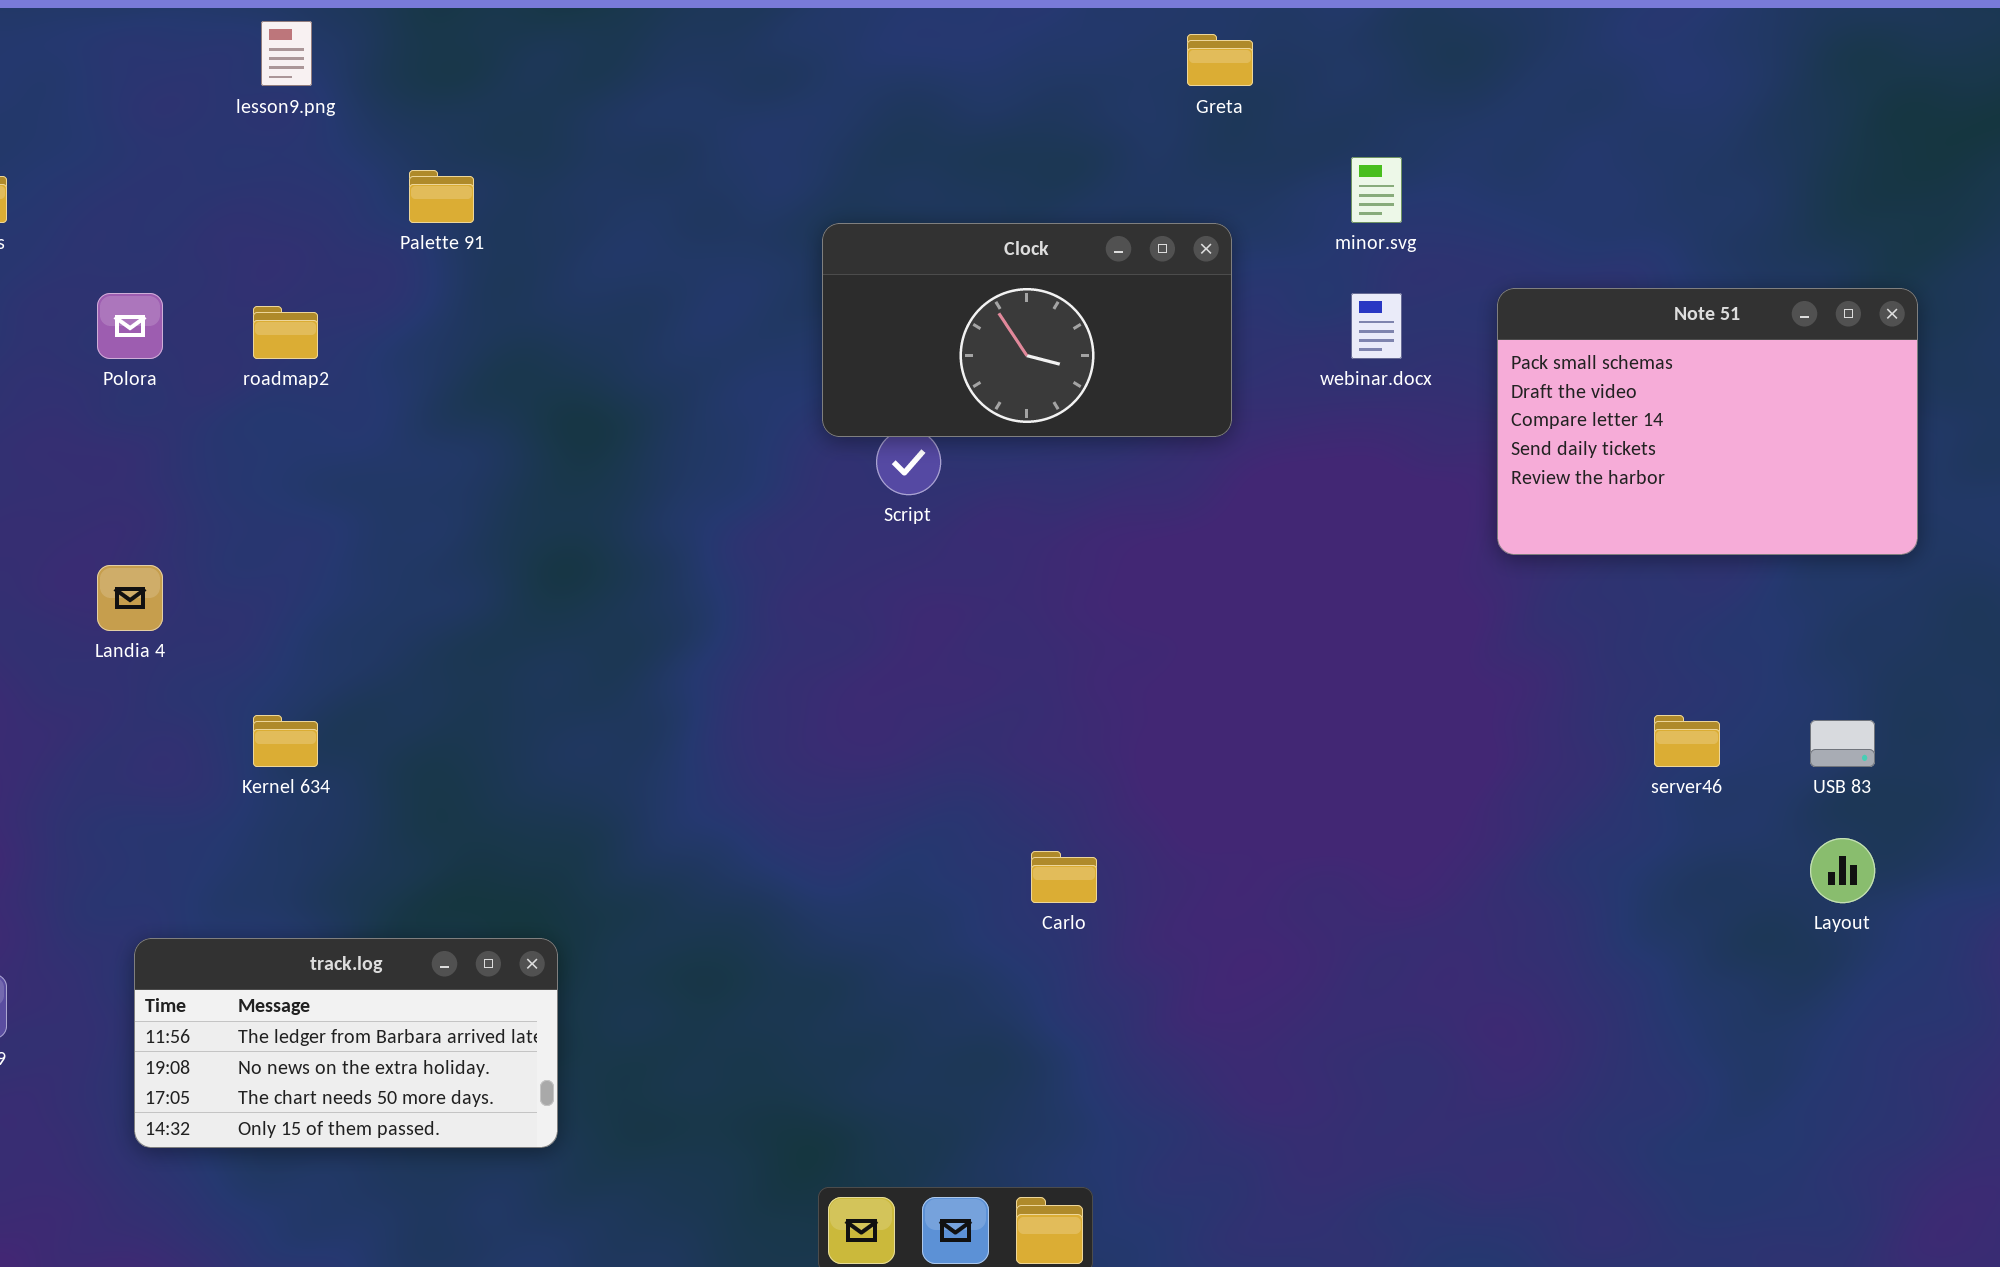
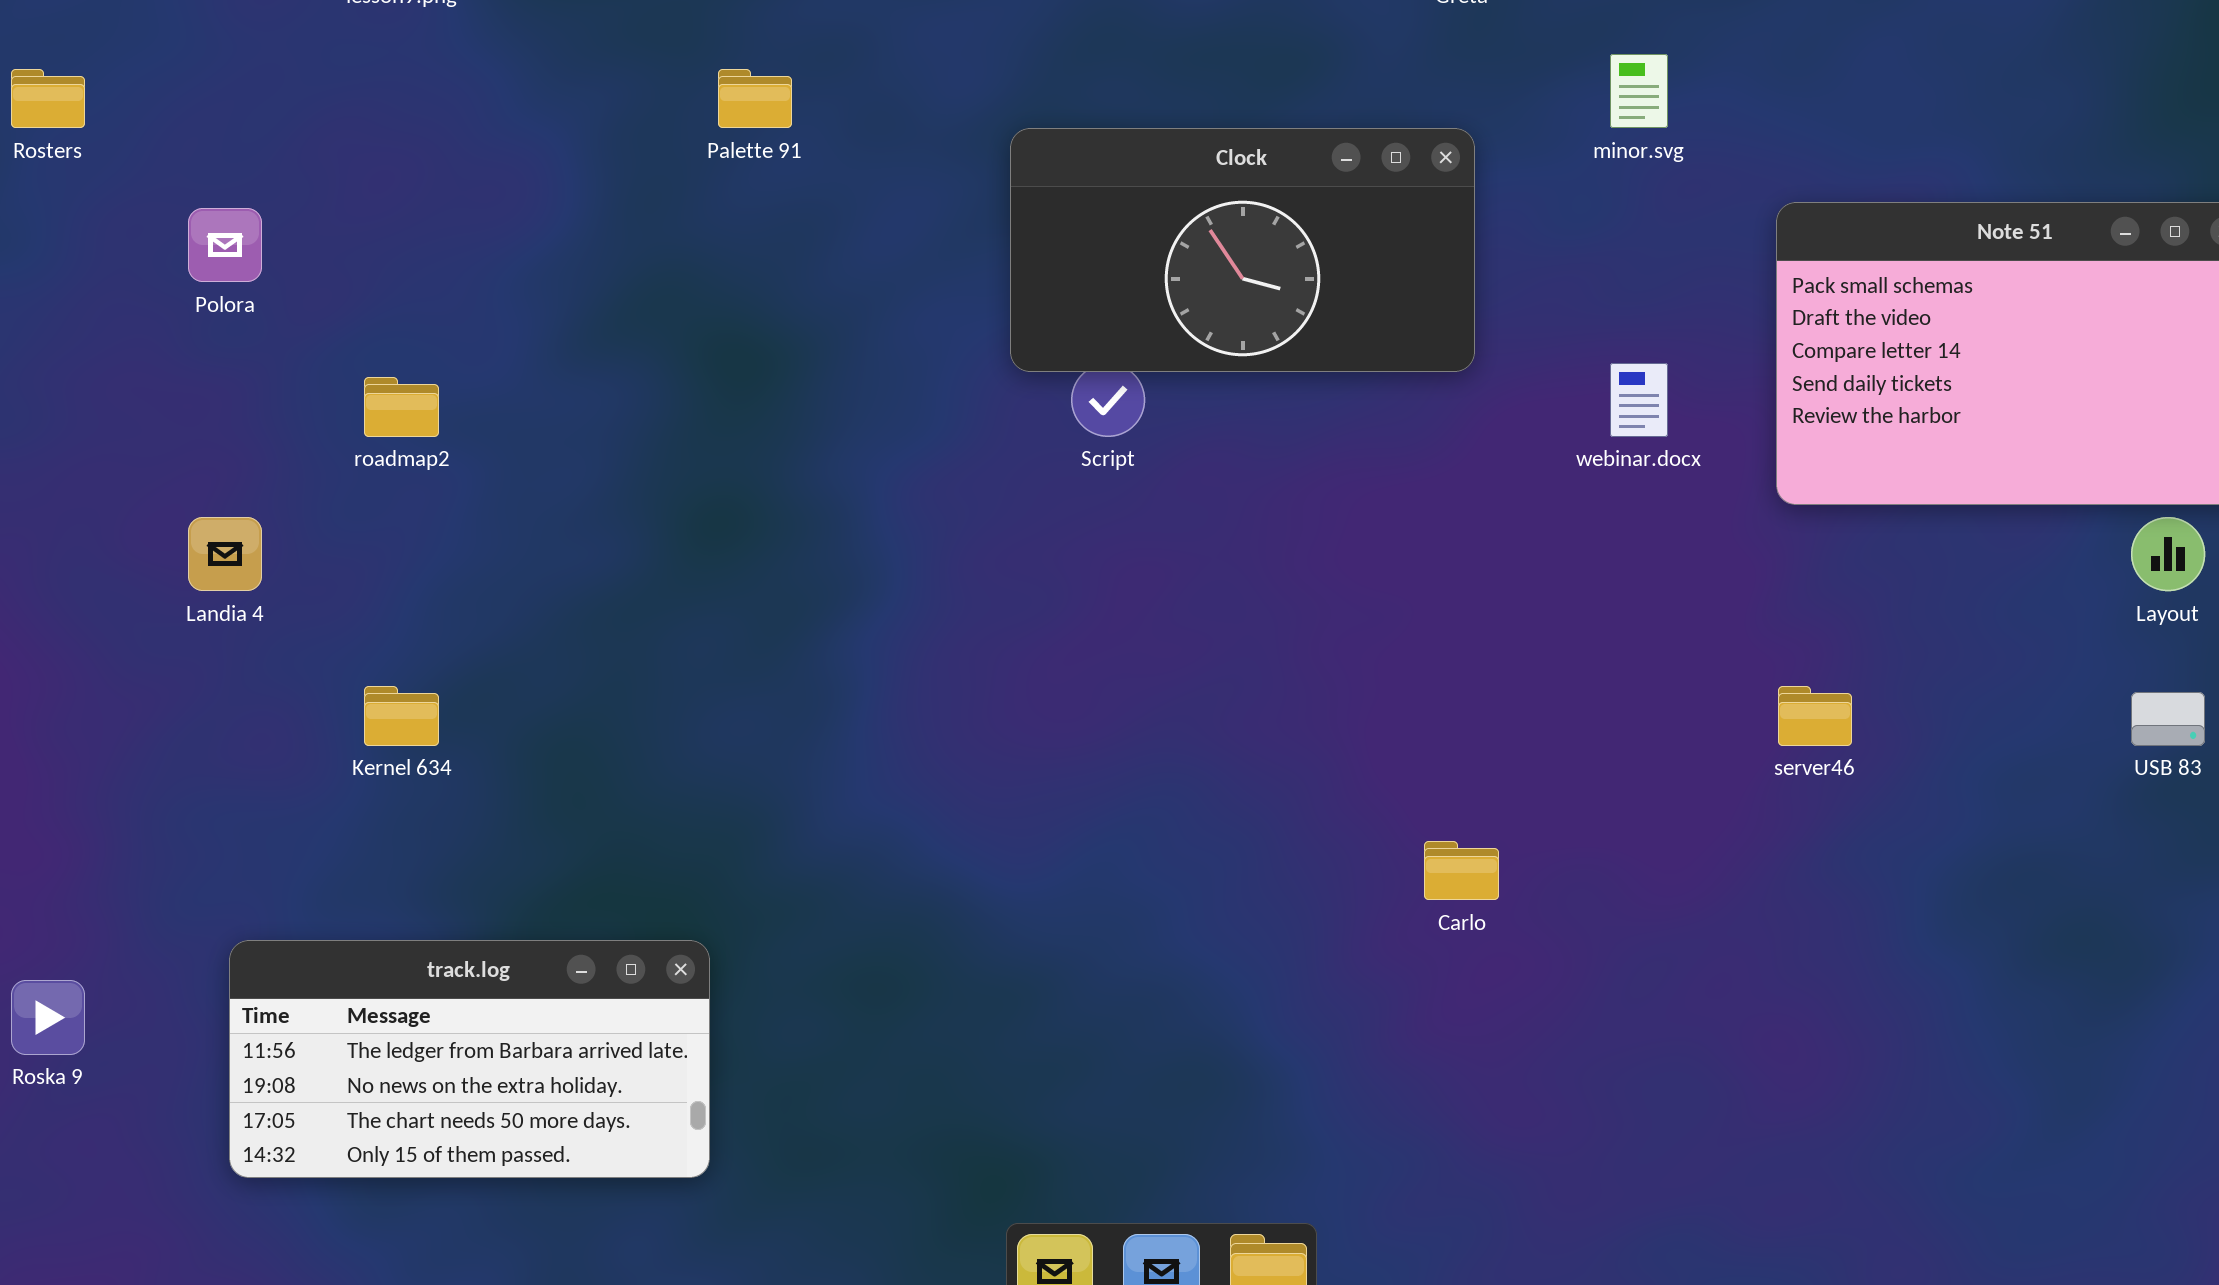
Palette 91: [409,170,474,223] -> [718,69,792,128], moved
webinar.docx: [1351,293,1402,359] -> [1610,363,1668,437], moved
roadmap2: [253,306,318,359] -> [364,377,439,437], moved
server46: [1654,715,1720,767] -> [1778,686,1852,746], moved
Layout: [1810,838,1875,903] -> [2131,517,2205,591], moved
Carlo: [1031,851,1097,903] -> [1424,841,1499,900], moved

